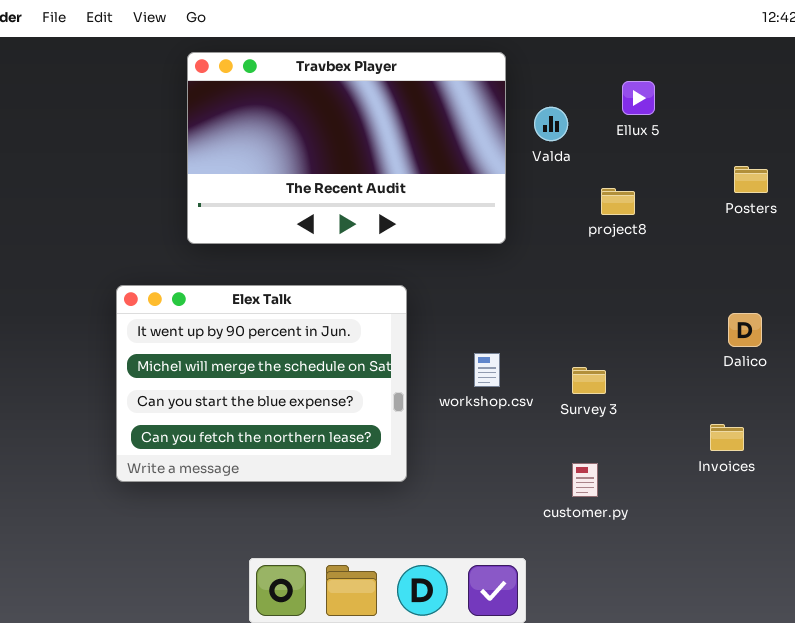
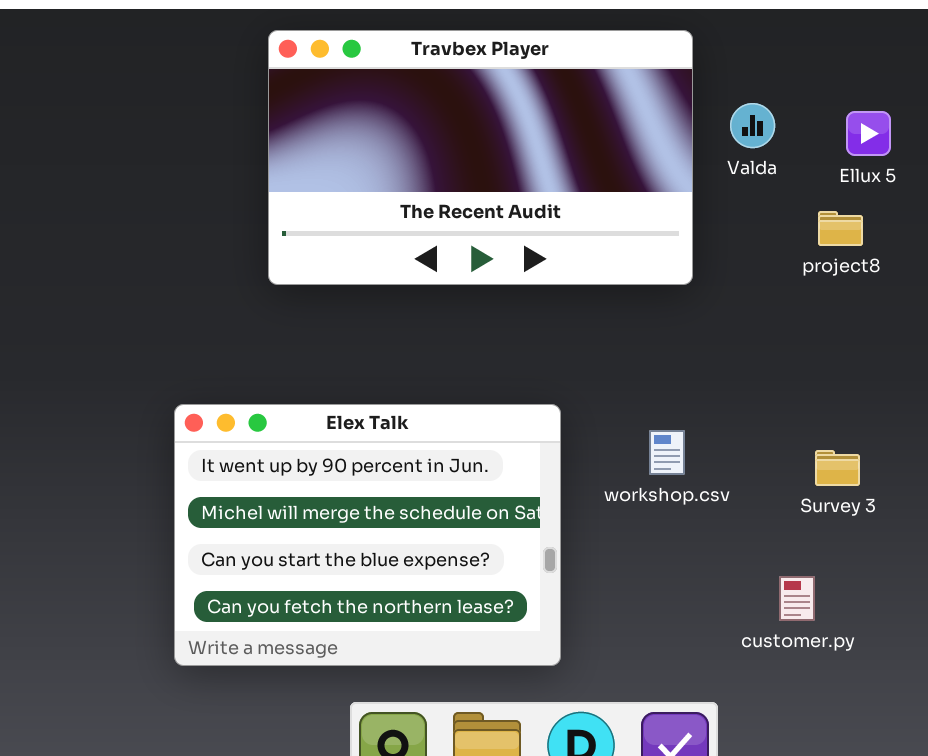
Ellux 5: [622,81,655,115] -> [846,111,891,156], moved
Elex Talk: [116,285,407,482] -> [174,404,561,666], moved
Survey 3: [572,367,606,394] -> [815,450,860,486], moved

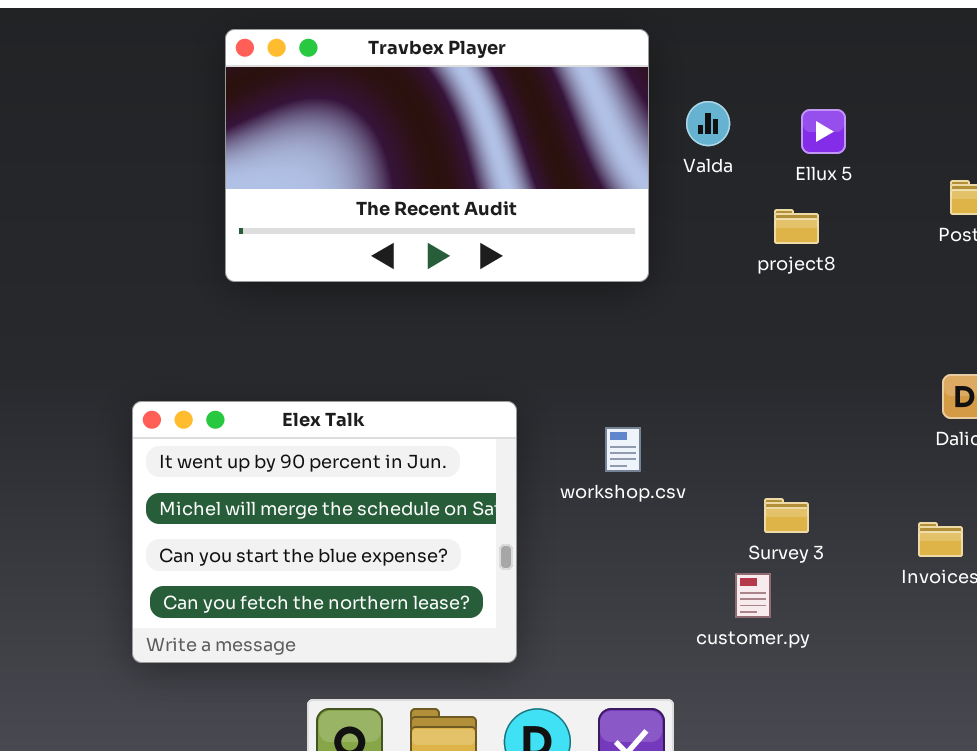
Survey 3: [815,450,860,486] -> [764,498,809,533], moved

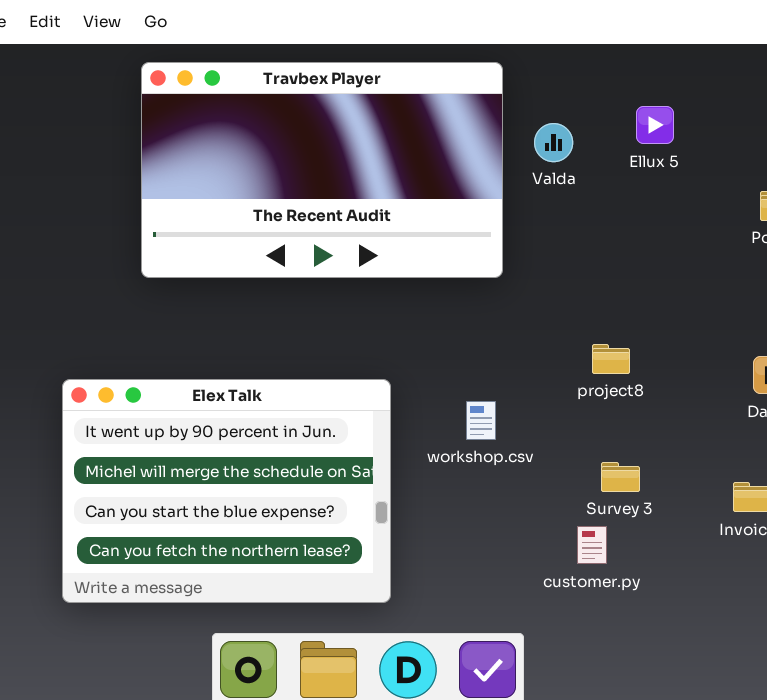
Ellux 5: [801,109,846,154] -> [636,106,674,144], moved
project8: [774,209,819,244] -> [592,344,630,374], moved

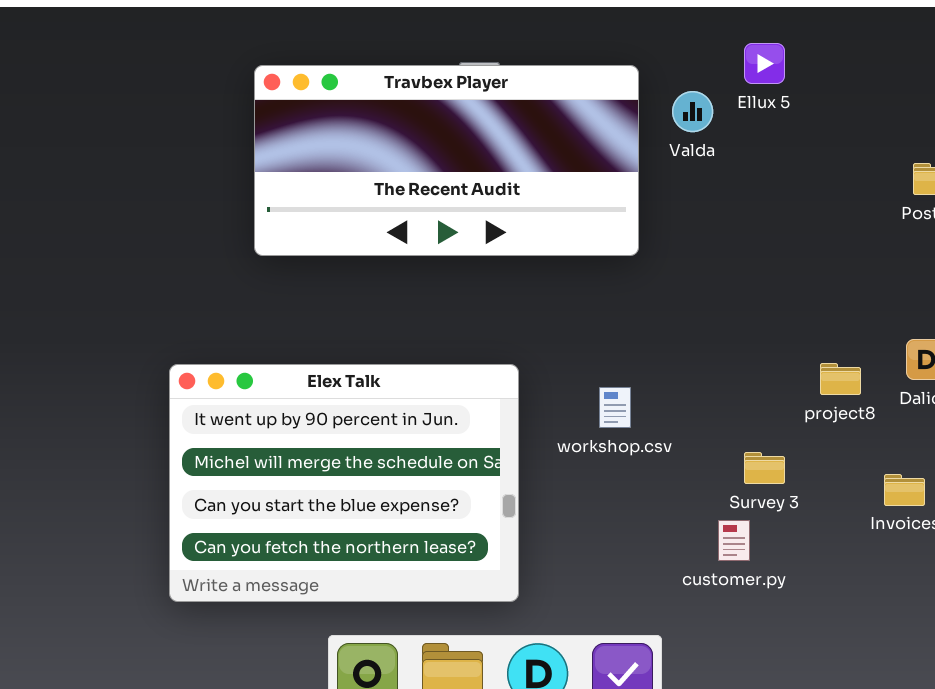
Travbex Player: [141,62,503,278] -> [254,65,639,256], resized
Ellux 5: [636,106,674,144] -> [744,43,785,84], moved
project8: [592,344,630,374] -> [820,363,861,395], moved

